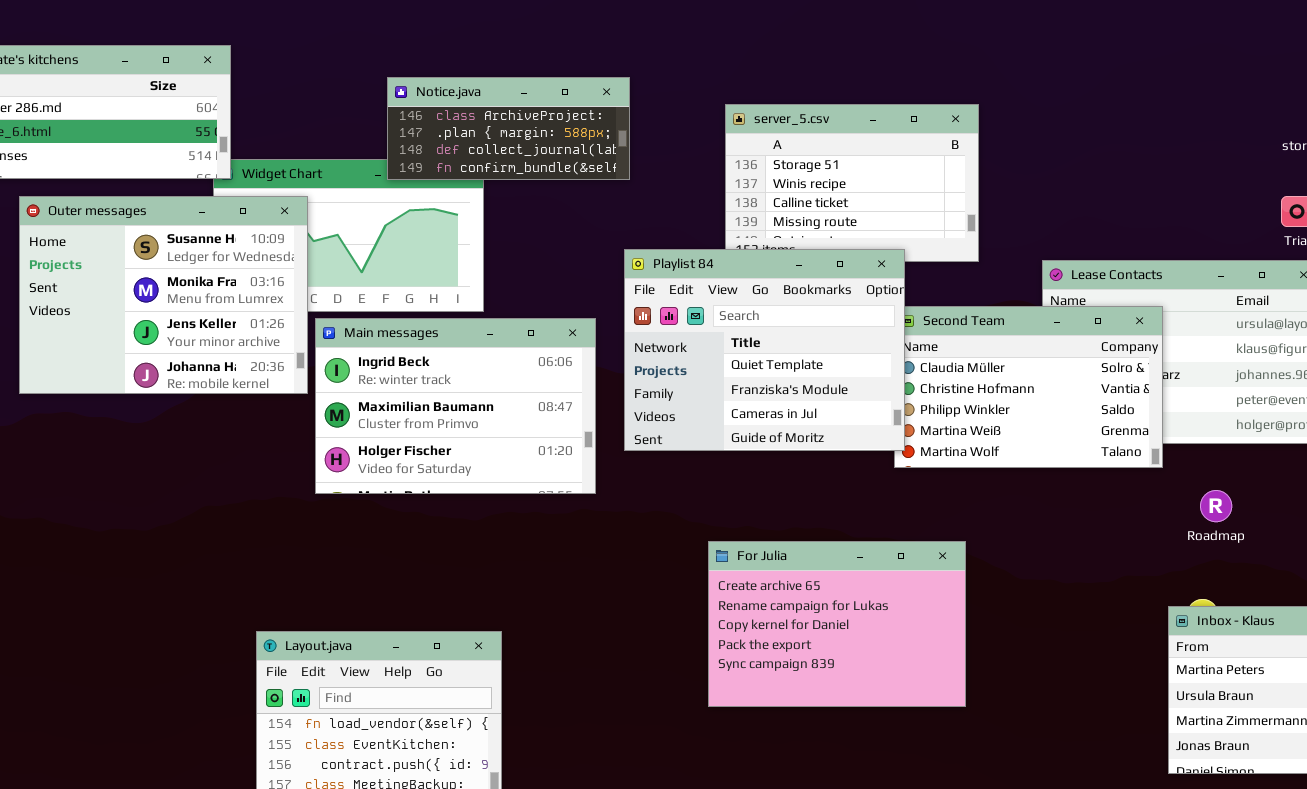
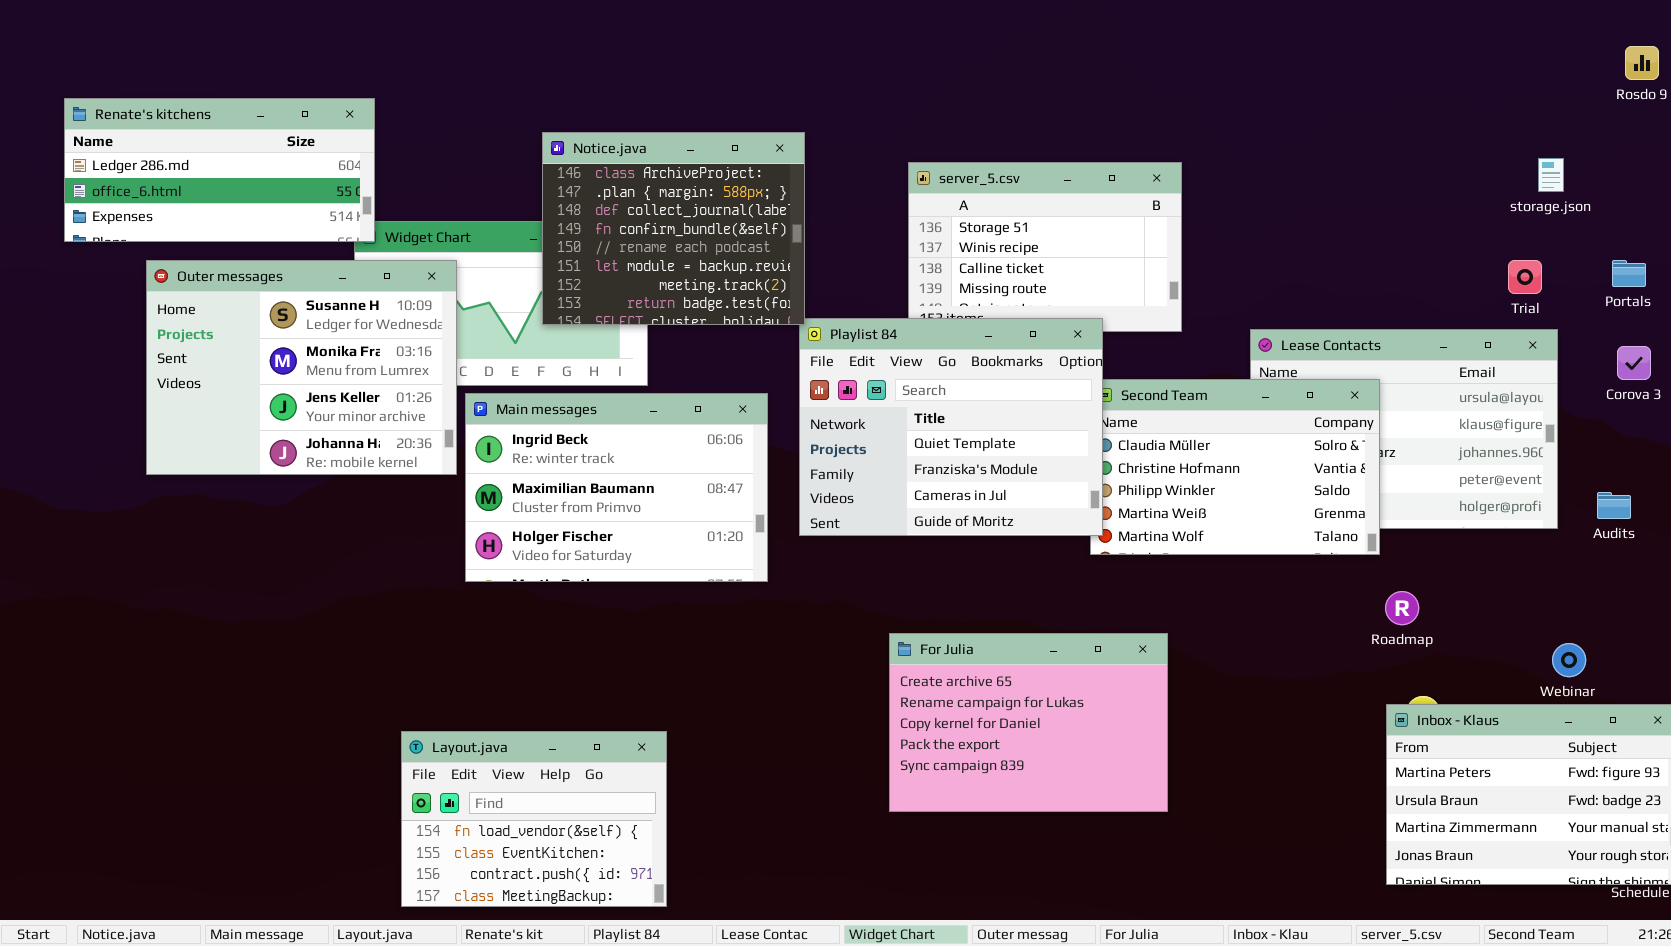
Notice.java: [387,77,630,180] -> [542,132,805,325], resized
Roadmap: [1200,490,1232,522] -> [1385,591,1419,625], moved

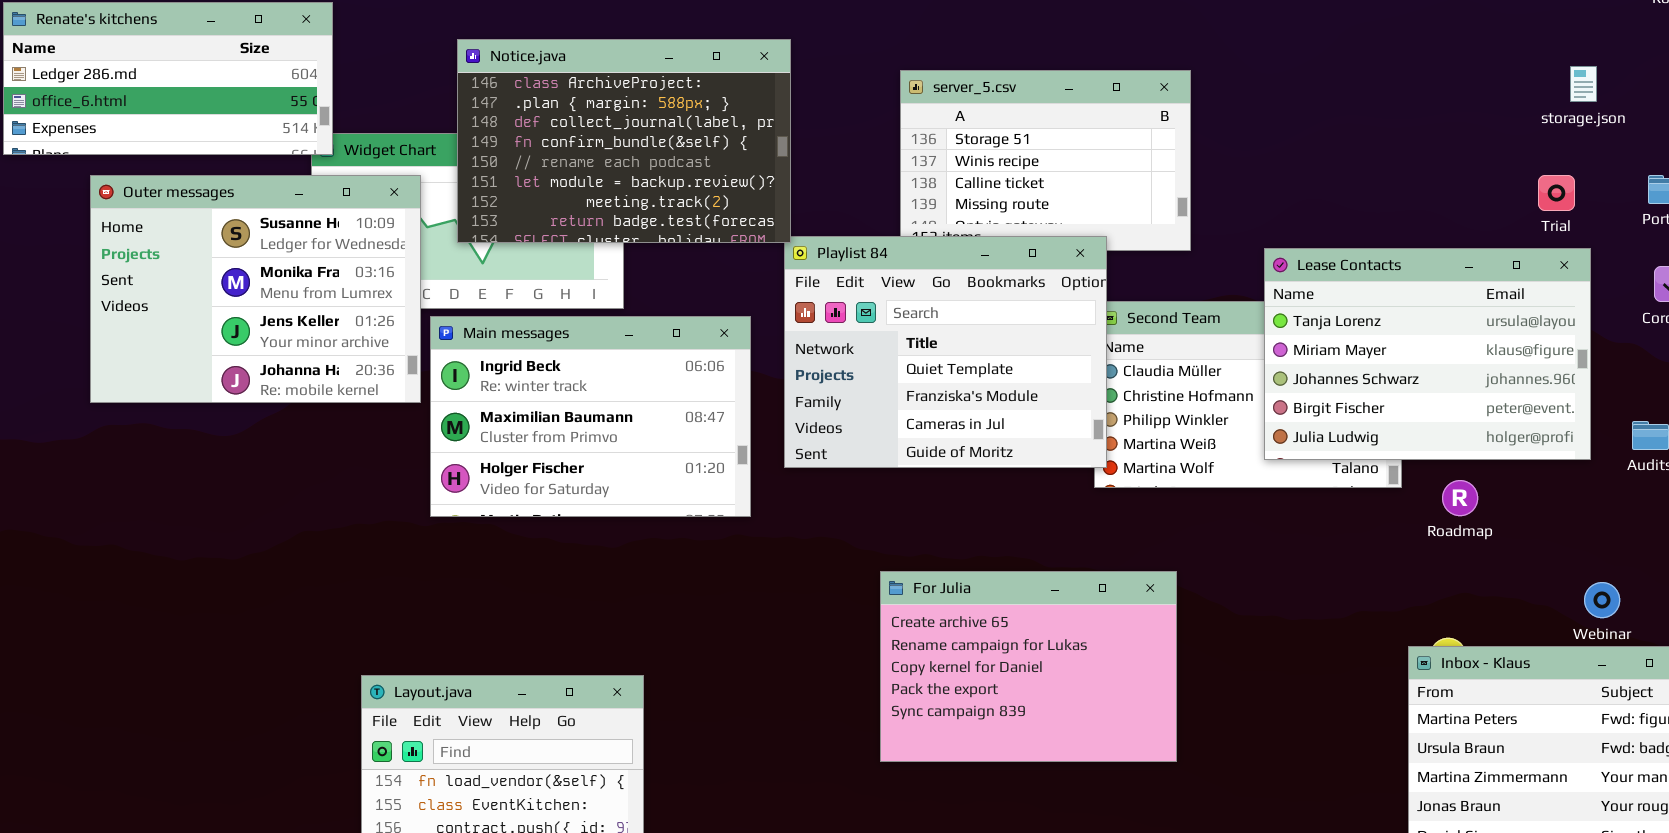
Notice.java: [542,132,805,325] -> [457,39,791,243], resized
Lease Contacts: [1250,329,1558,529] -> [1264,248,1591,460], raised
Roadmap: [1385,591,1419,625] -> [1442,480,1478,516], moved

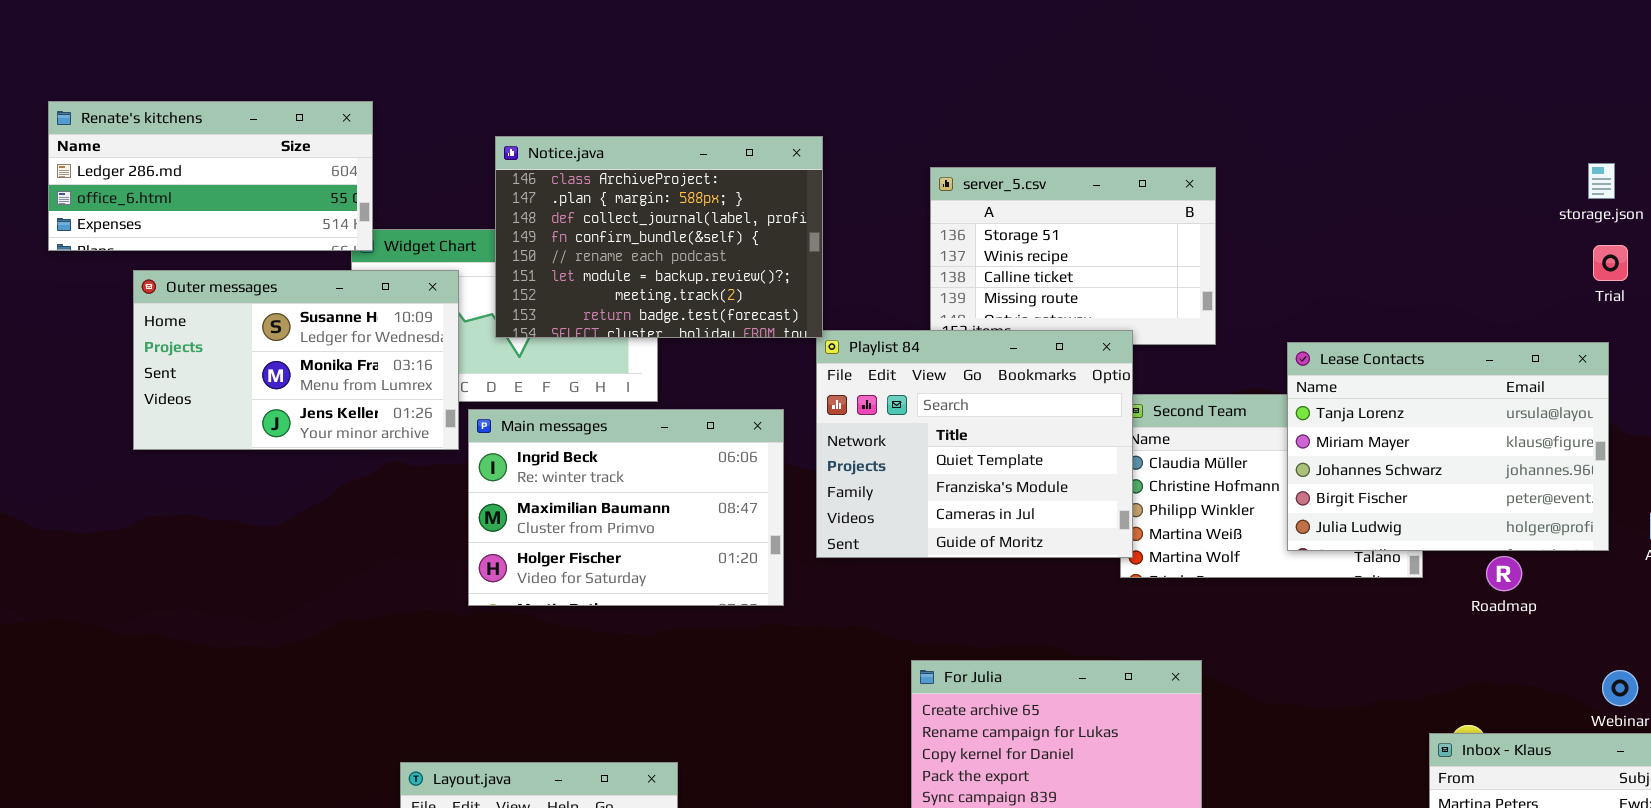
Outer messages: [90,175,421,403] -> [133,270,459,450], resized
Trial: [1538,175,1575,211] -> [1593,245,1628,281], moved
Roadmap: [1442,480,1478,516] -> [1486,556,1522,591], moved

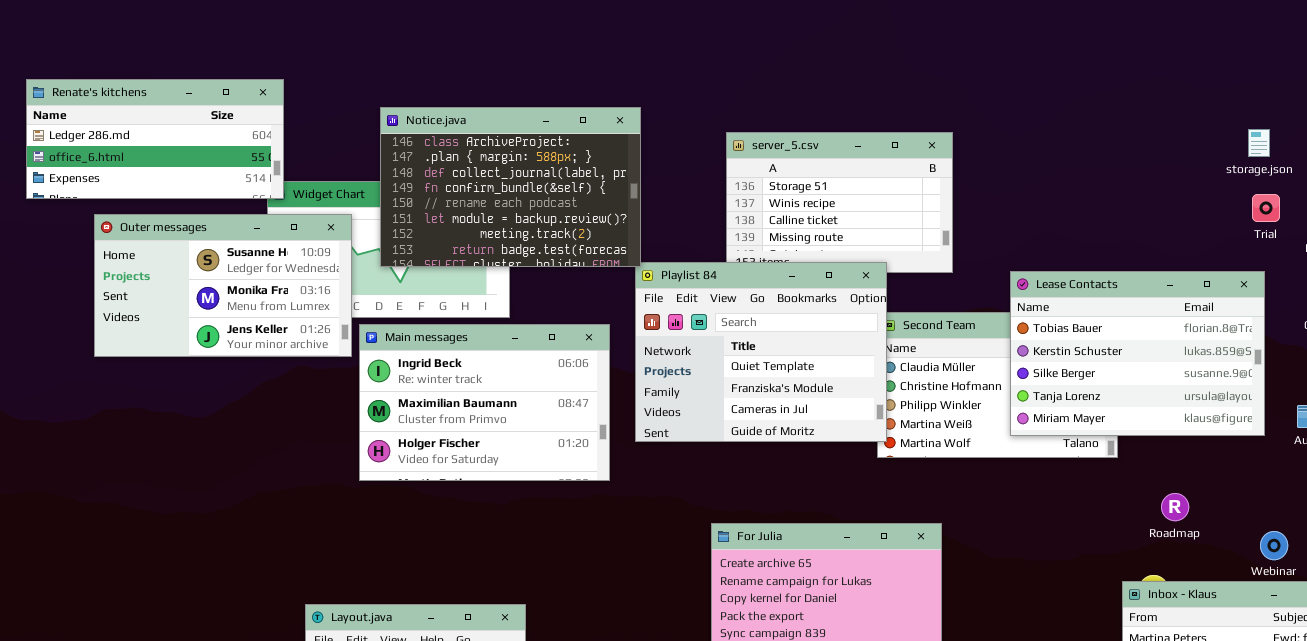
Lease Contacts: [1287,342,1609,551] -> [1010,271,1265,436], scrolled up 3 rows
Roadmap: [1486,556,1522,591] -> [1161,493,1189,521], moved

